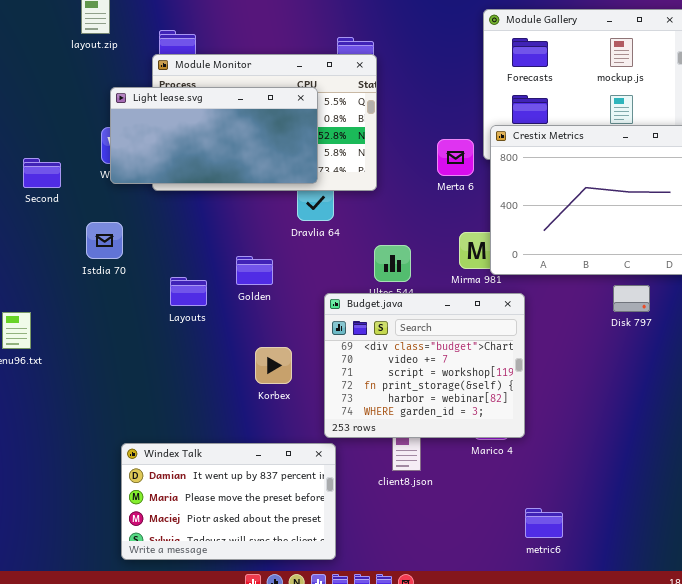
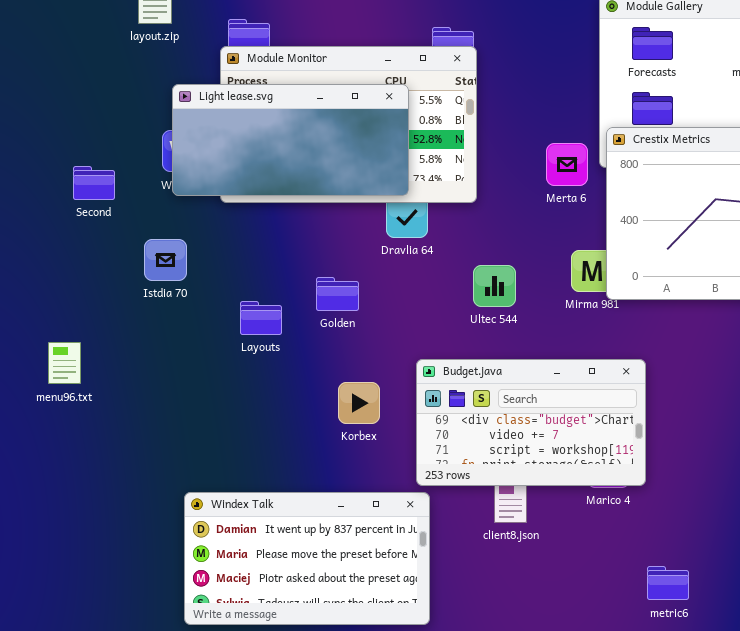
Budget.java: [324,293,525,438] -> [416,359,646,486], resized

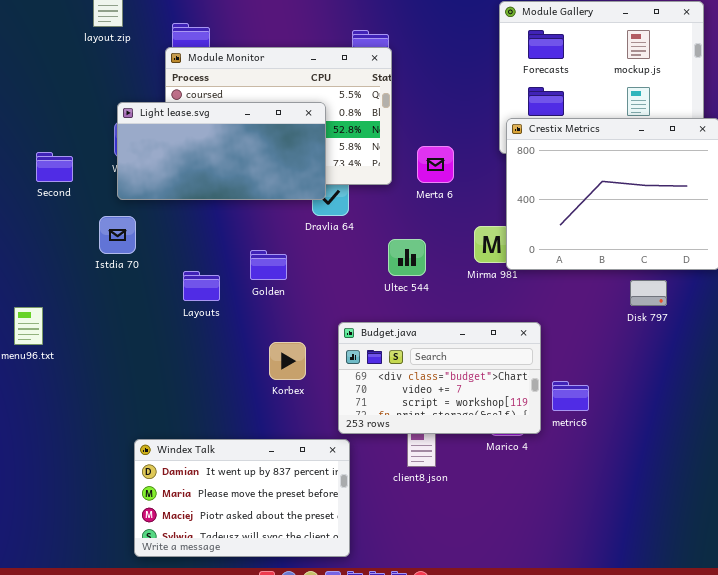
Light lease.svg: [172,84,409,196] -> [117,102,326,200], moved
Merta 6: [546,143,588,186] -> [417,146,454,183], moved
metric6: [647,566,689,600] -> [552,381,589,411], moved

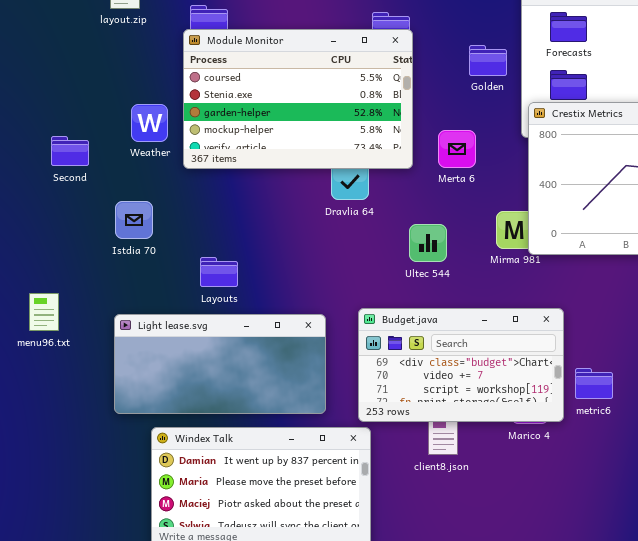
Light lease.svg: [117,102,326,200] -> [114,314,326,414], moved
Golden: [250,250,287,280] -> [469,45,507,76], moved

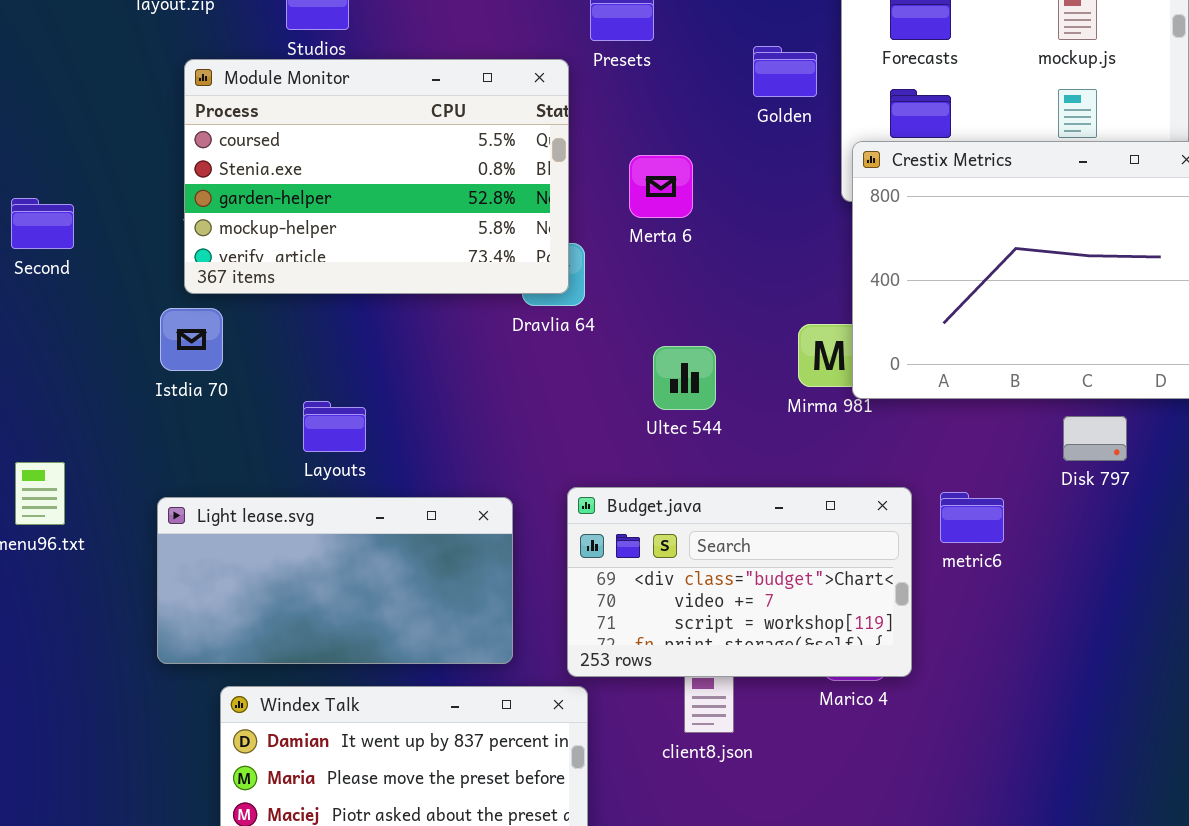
Module Monitor: [183,29,413,169] -> [184,59,569,294], moved
Merta 6: [438,130,476,168] -> [629,155,693,218], moved
Second: [51,136,89,166] -> [11,198,74,249], moved
metric6: [575,368,613,399] -> [940,492,1004,543], moved

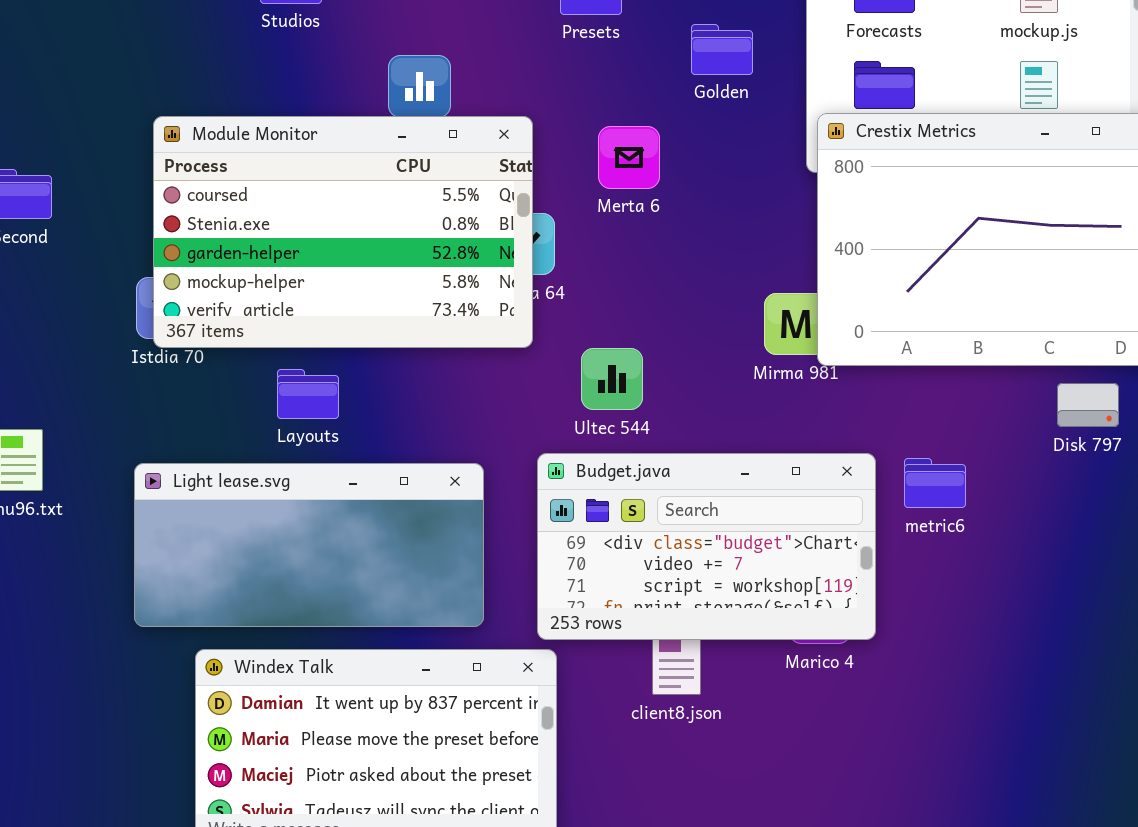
Golden: [753,46,817,97] -> [691,24,753,75], moved
Module Monitor: [184,59,569,294] -> [153,116,533,348], moved
Ultec 544: [653,346,716,410] -> [581,348,643,410], moved
Disk 797: [1063,416,1127,461] -> [1057,383,1119,427], moved

